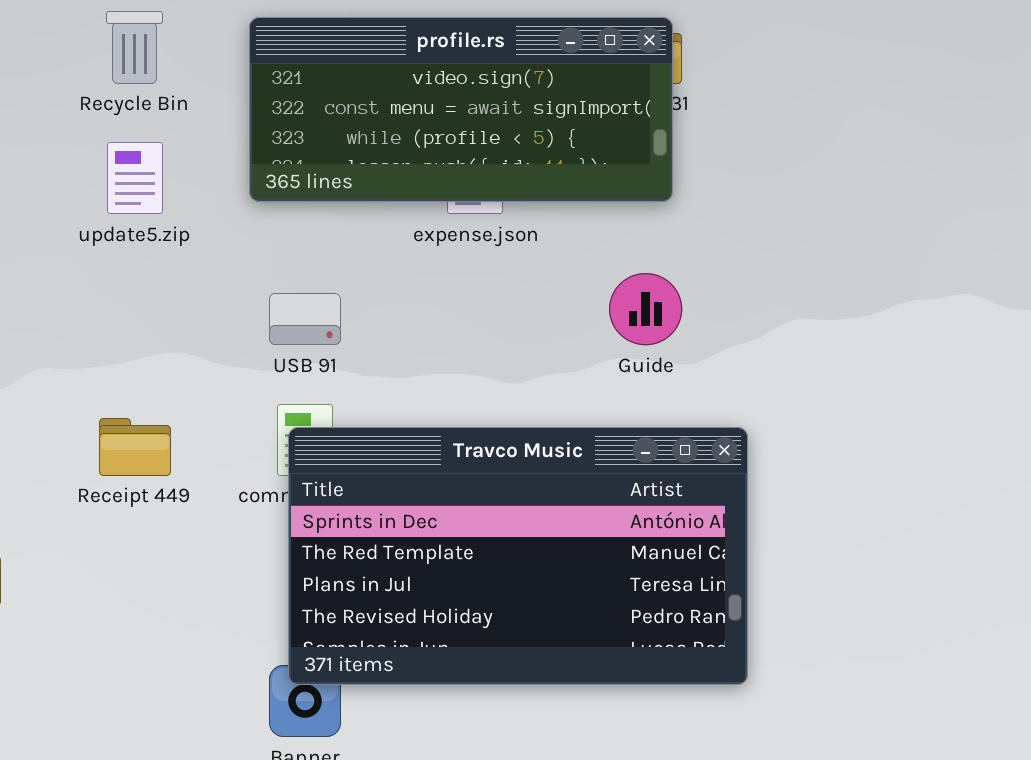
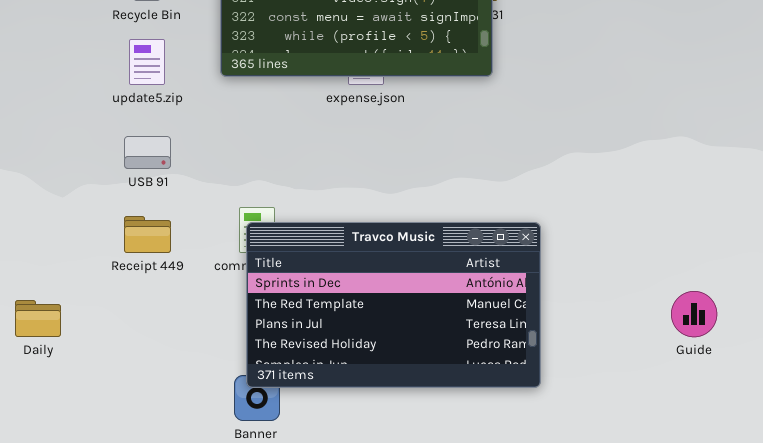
Guide: [609,273,682,345] -> [671,291,717,337], moved
USB 91: [269,293,341,345] -> [124,136,171,169], moved

